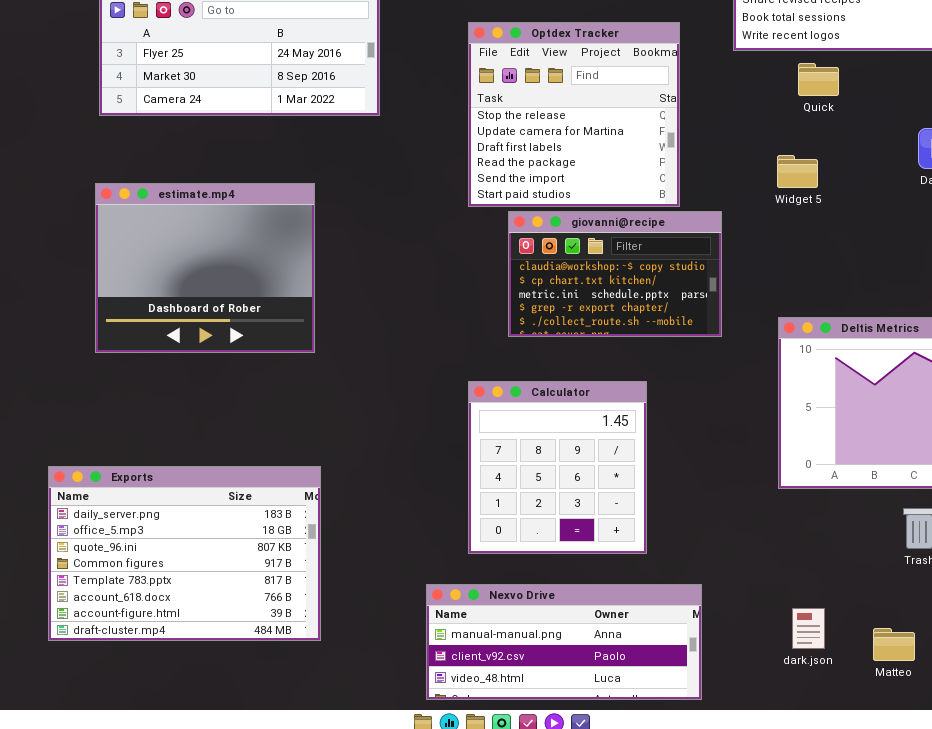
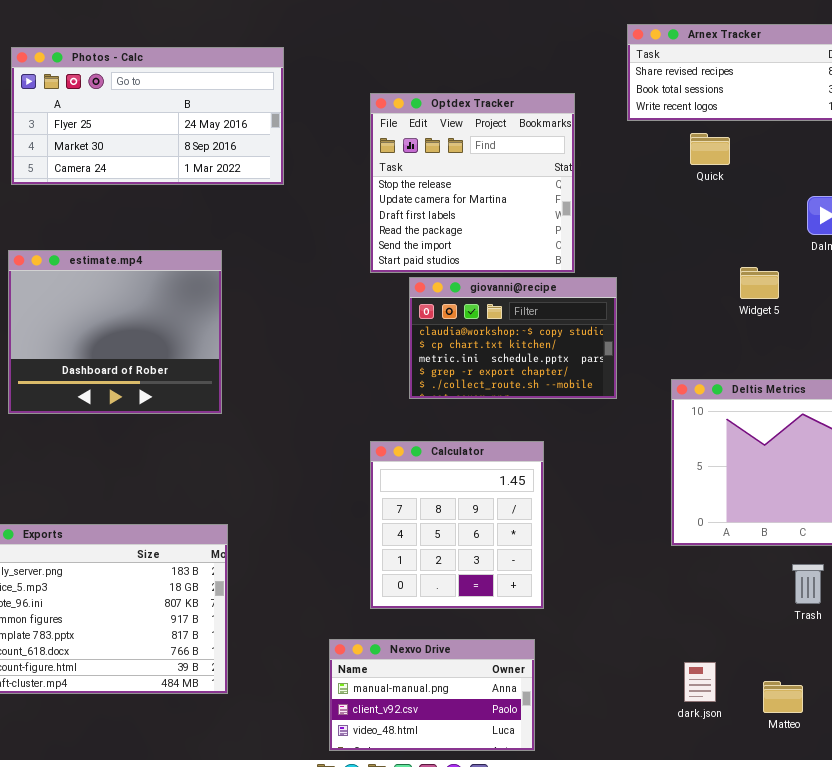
Widget 5: [777,155,818,188] -> [740,267,779,299], moved
Nexvo Drive: [426,584,702,700] -> [329,639,535,751], resized

